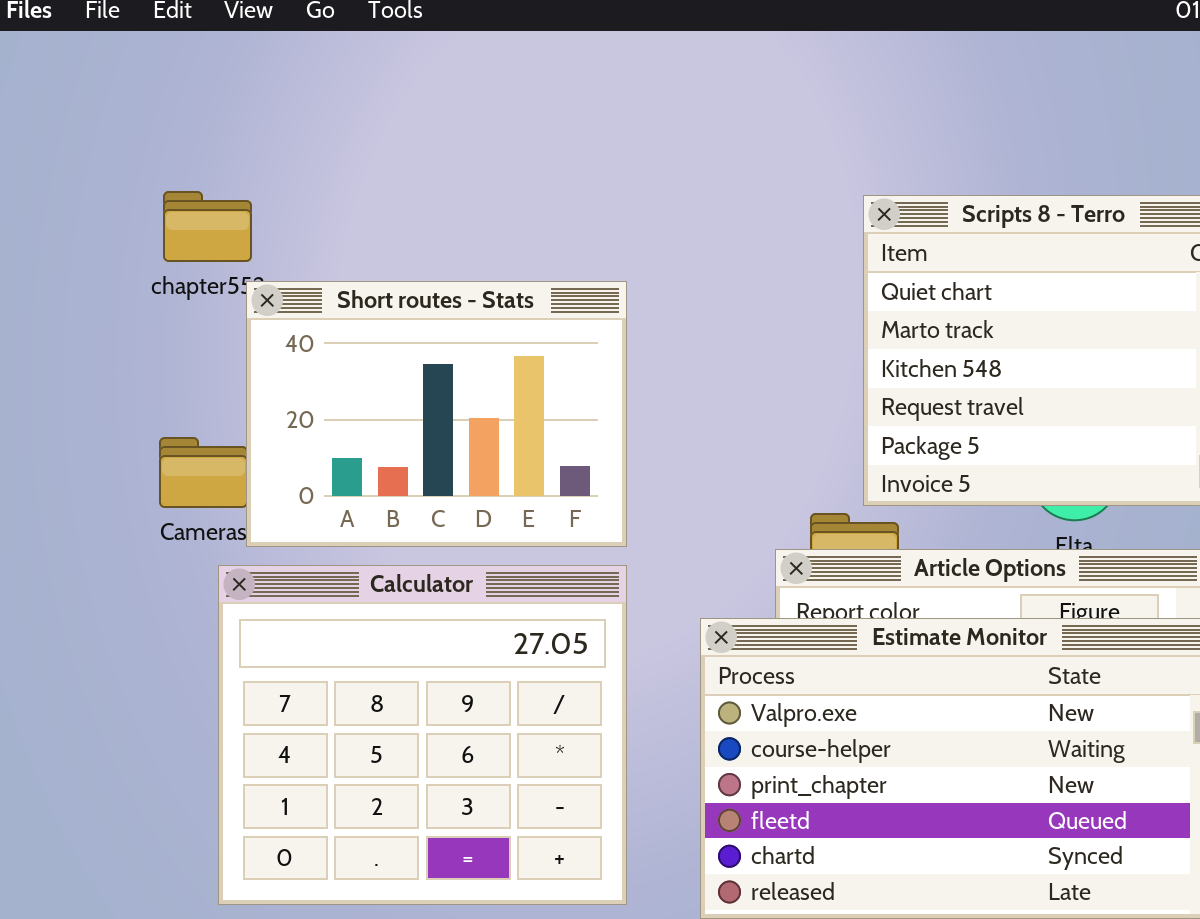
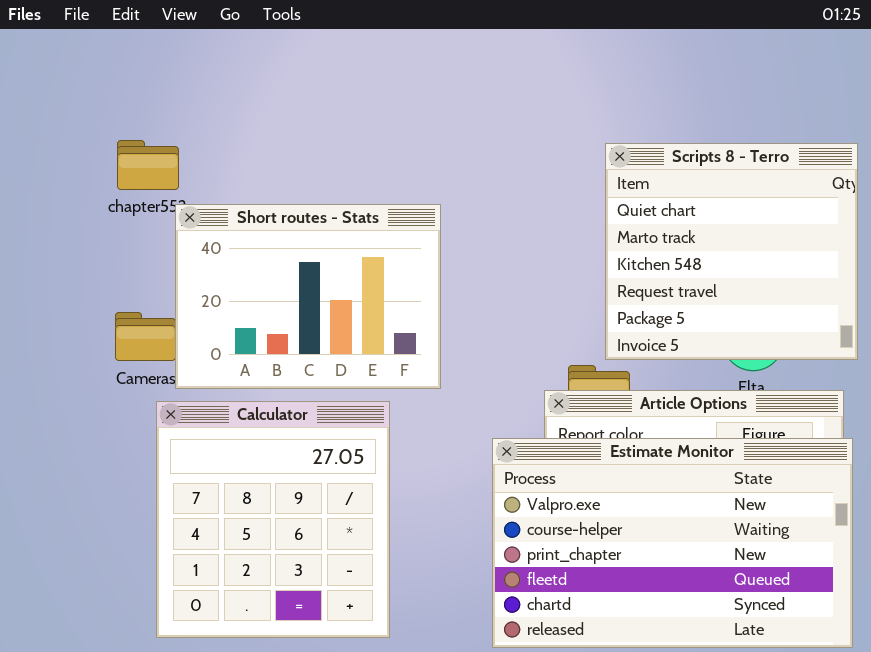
Calculator: [218,565,627,905] -> [156,401,390,638], resized

